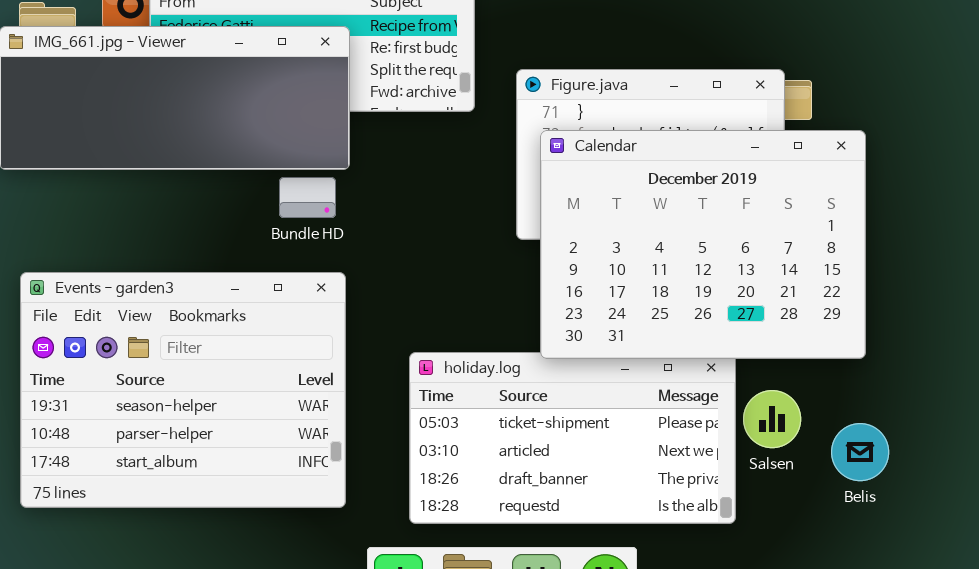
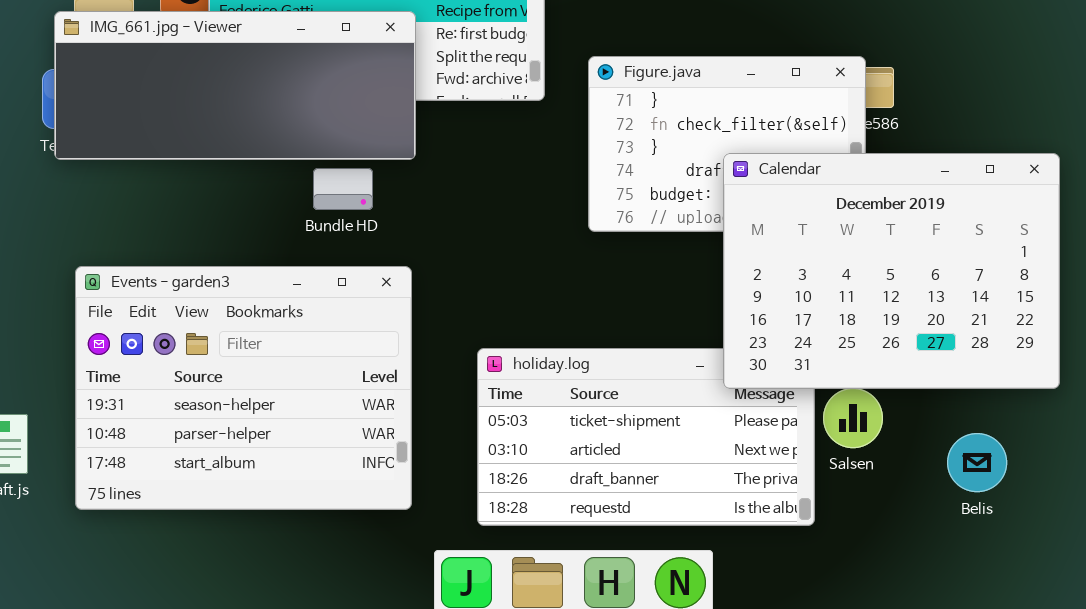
Calendar: [540,130,866,359] -> [723,153,1060,389], moved
Bundle HD: [279,177,336,218] -> [313,168,373,210], moved
Belis: [831,423,889,481] -> [947,433,1007,492], moved

